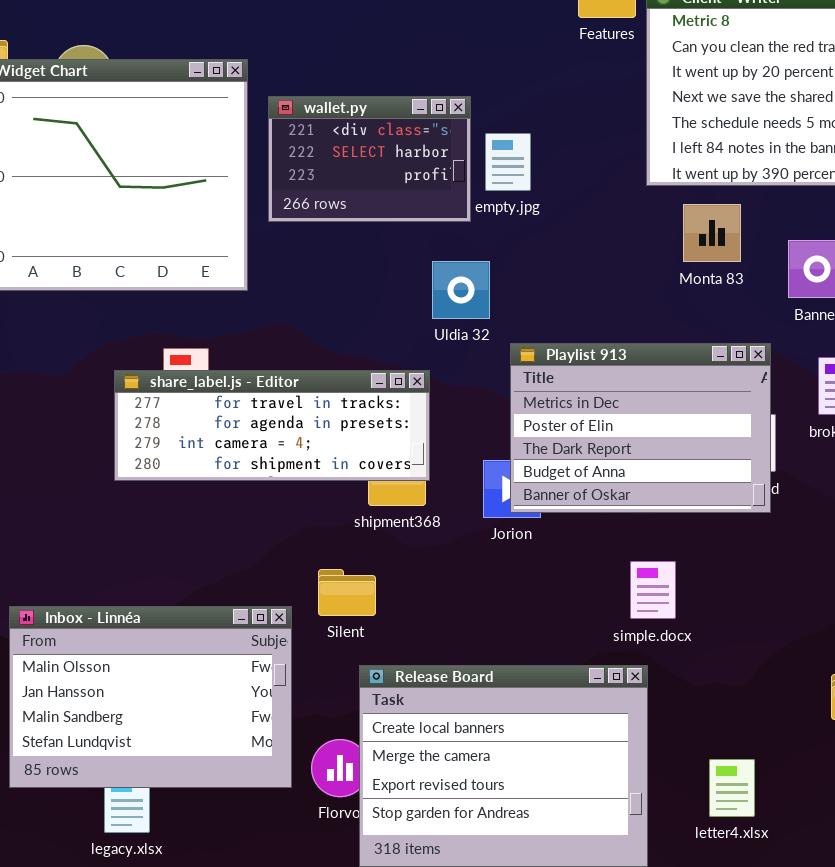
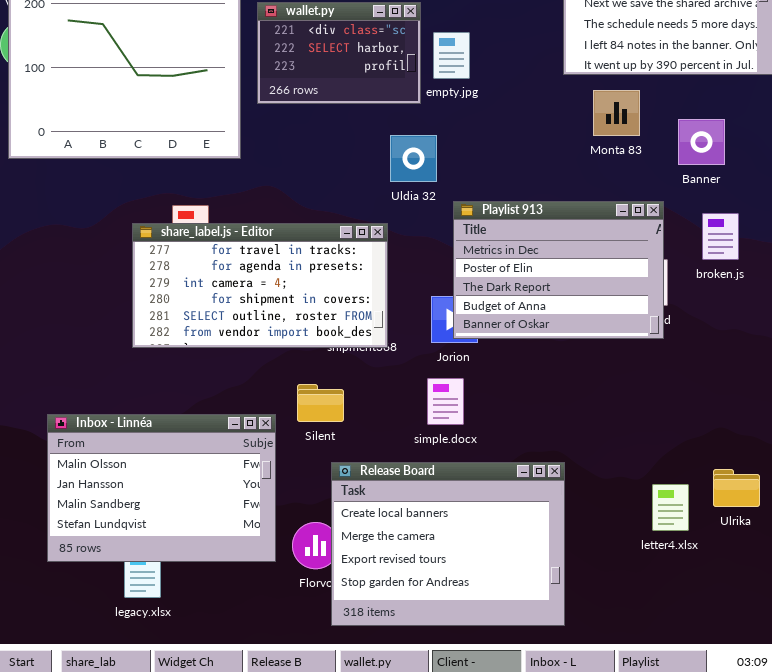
share_label.js - Editor: [114,370,430,481] -> [132,223,388,348], resized
simple.docx: [630,561,676,619] -> [427,378,464,425], moved
letter4.xlsx: [709,759,755,817] -> [652,484,689,531], moved

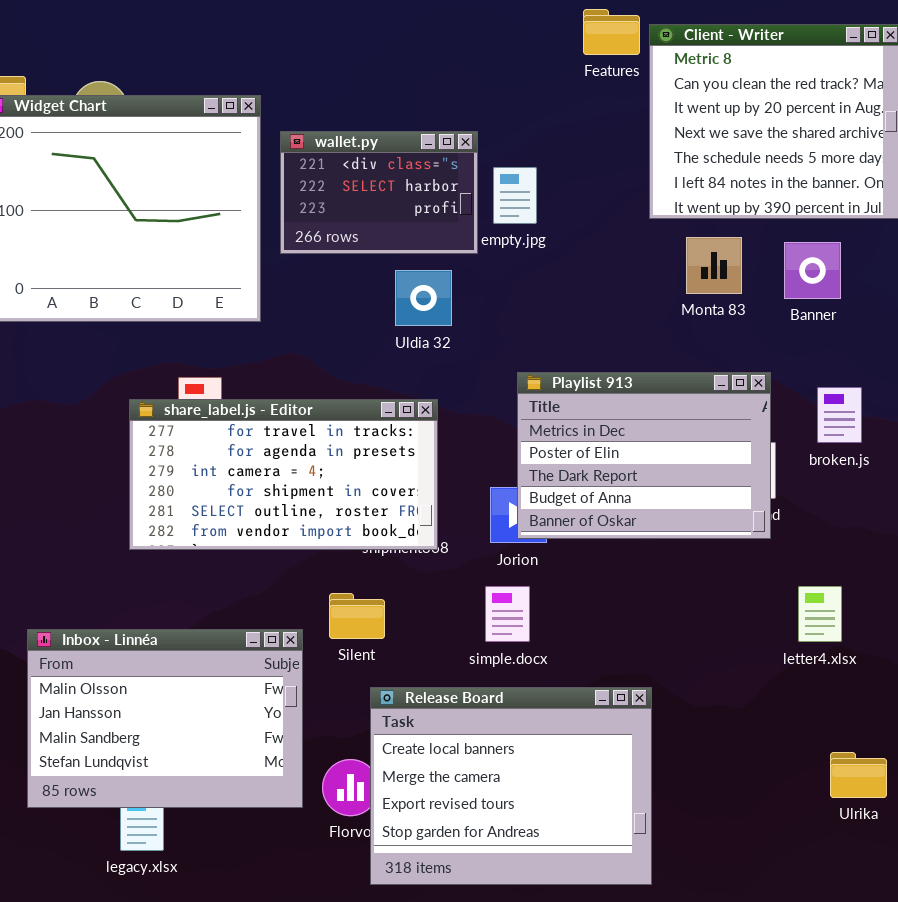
Banner: [678,119,725,165] -> [784,242,841,299], moved
Uldia 32: [390,135,437,182] -> [395,270,452,326], moved
Ulrika: [713,469,760,507] -> [830,752,887,798], moved
letter4.xlsx: [652,484,689,531] -> [798,586,842,642], moved

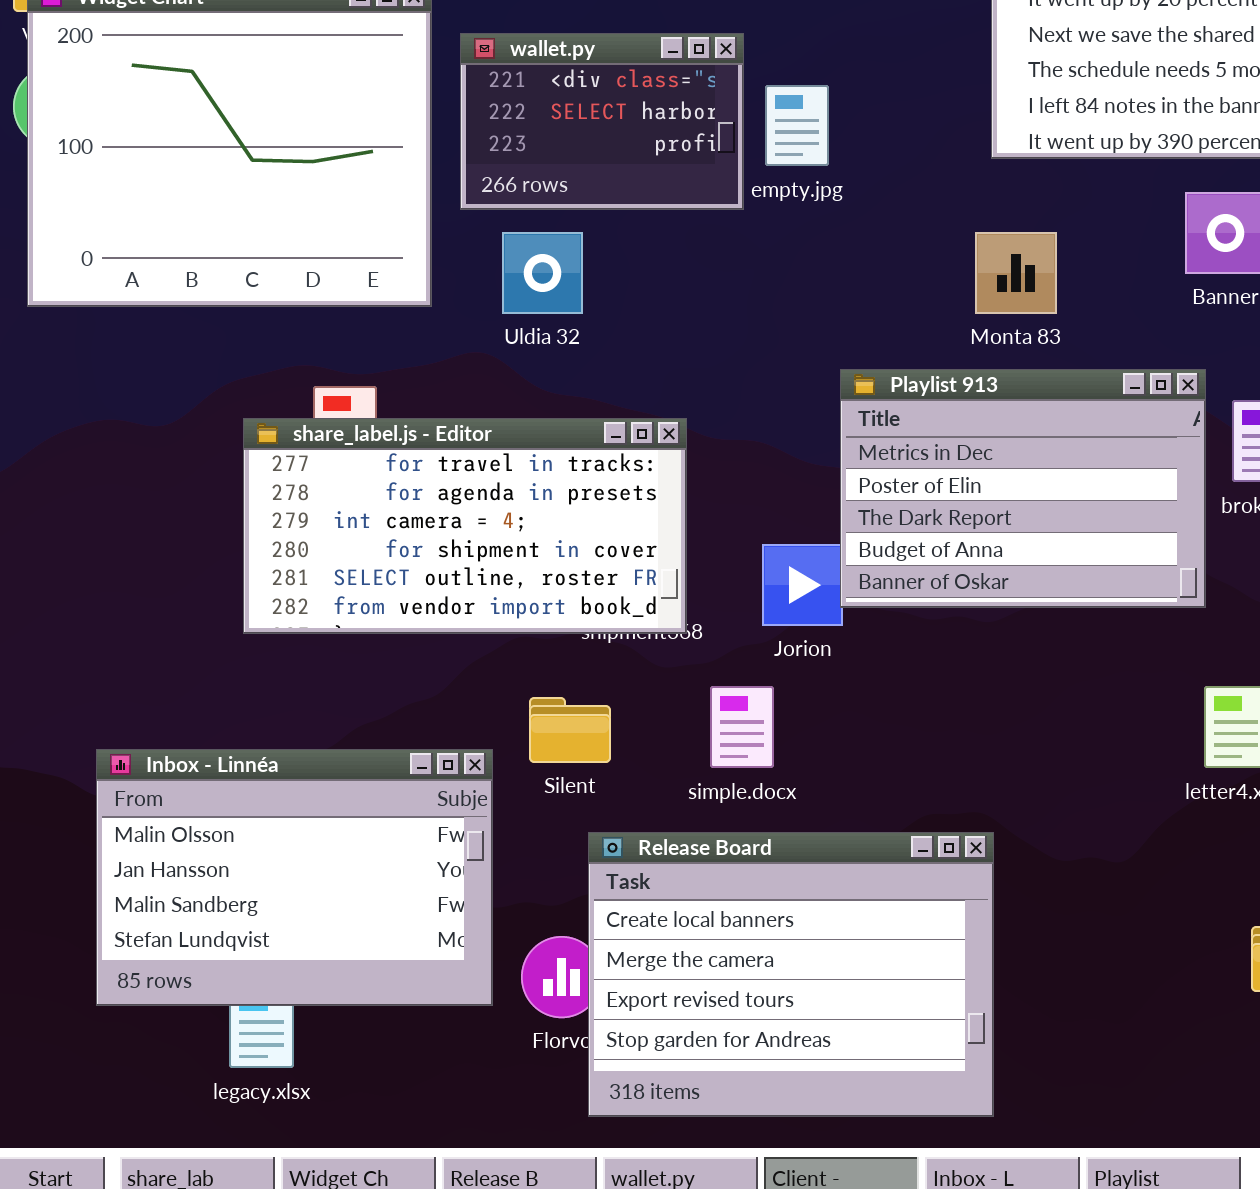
Monta 83: [686,237,742,294] -> [975,232,1057,314], moved
Uldia 32: [395,270,452,326] -> [502,232,583,314], moved
Playlist 913: [517,372,771,539] -> [840,369,1206,608], moved
simple.docx: [485,586,530,642] -> [710,686,774,768], moved

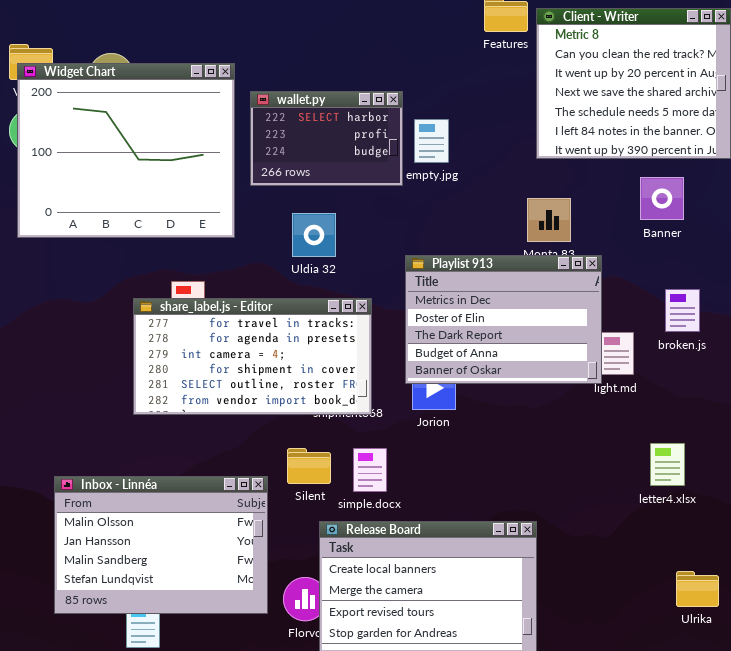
wallet.py: [460,33,744,210] -> [250,91,403,186], scrolled down 1 row
Uldia 32: [502,232,583,314] -> [292,213,336,257], moved
Playlist 913: [840,369,1206,608] -> [405,255,602,384], moved
simple.docx: [710,686,774,768] -> [353,448,387,492], moved

